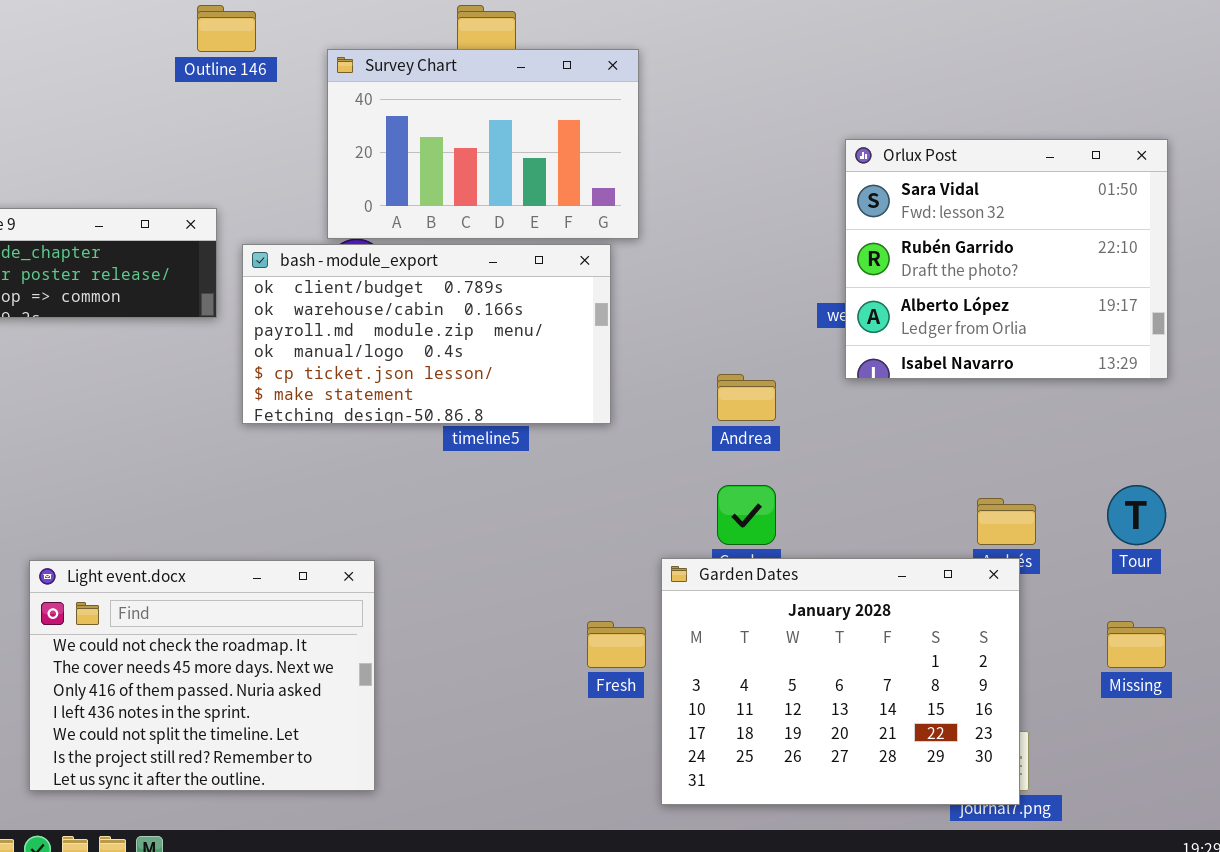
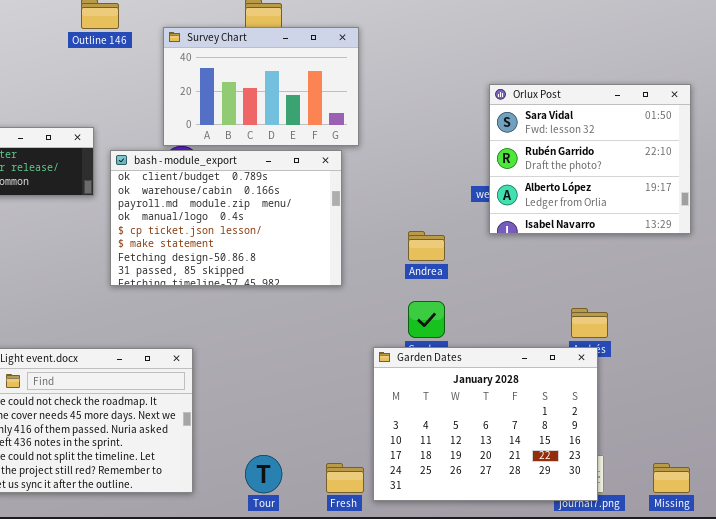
bash - module_export: [242,244,611,424] -> [110,150,342,286], resized
Tour: [1107,485,1166,545] -> [245,455,282,493], moved
Fresh: [587,621,646,668] -> [326,463,364,493], moved
Missing: [1107,621,1166,668] -> [653,463,690,493], moved

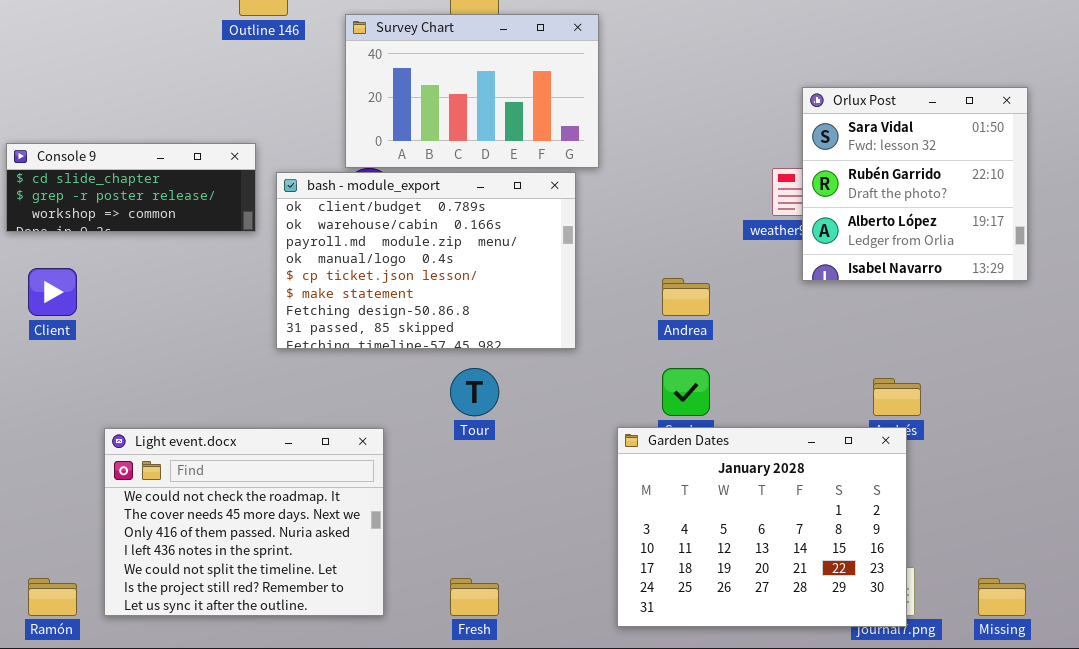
Orlux Post: [489,84,691,234] -> [802,87,1028,281], resized
Tour: [245,455,282,493] -> [450,368,499,416], moved
Fresh: [326,463,364,493] -> [450,578,499,616], moved

